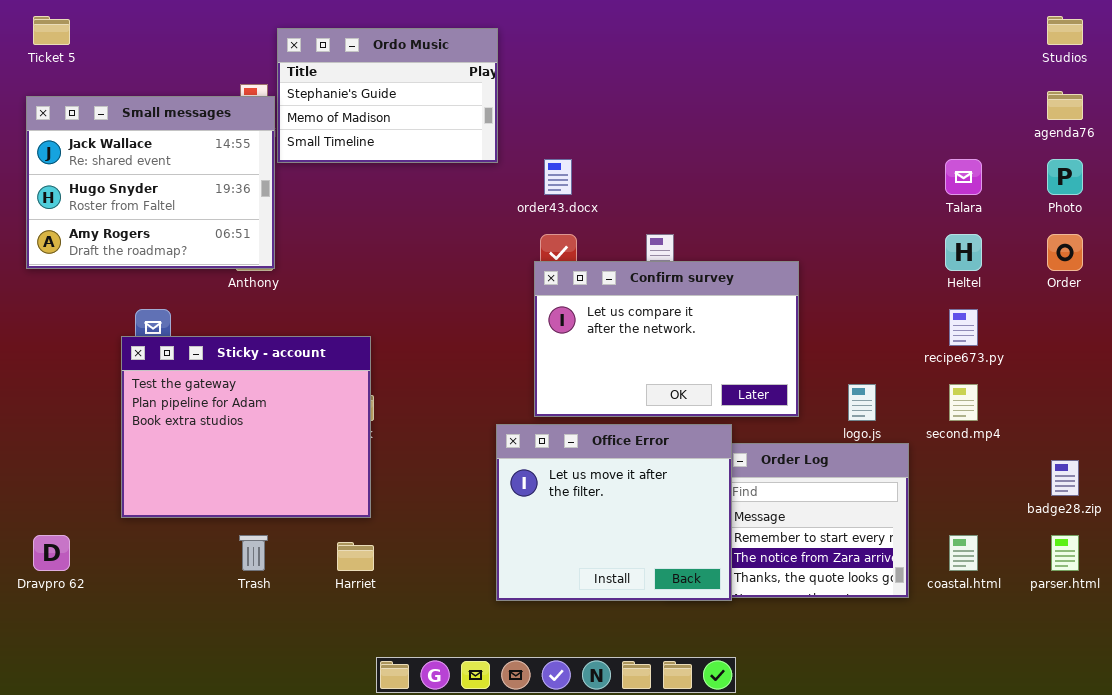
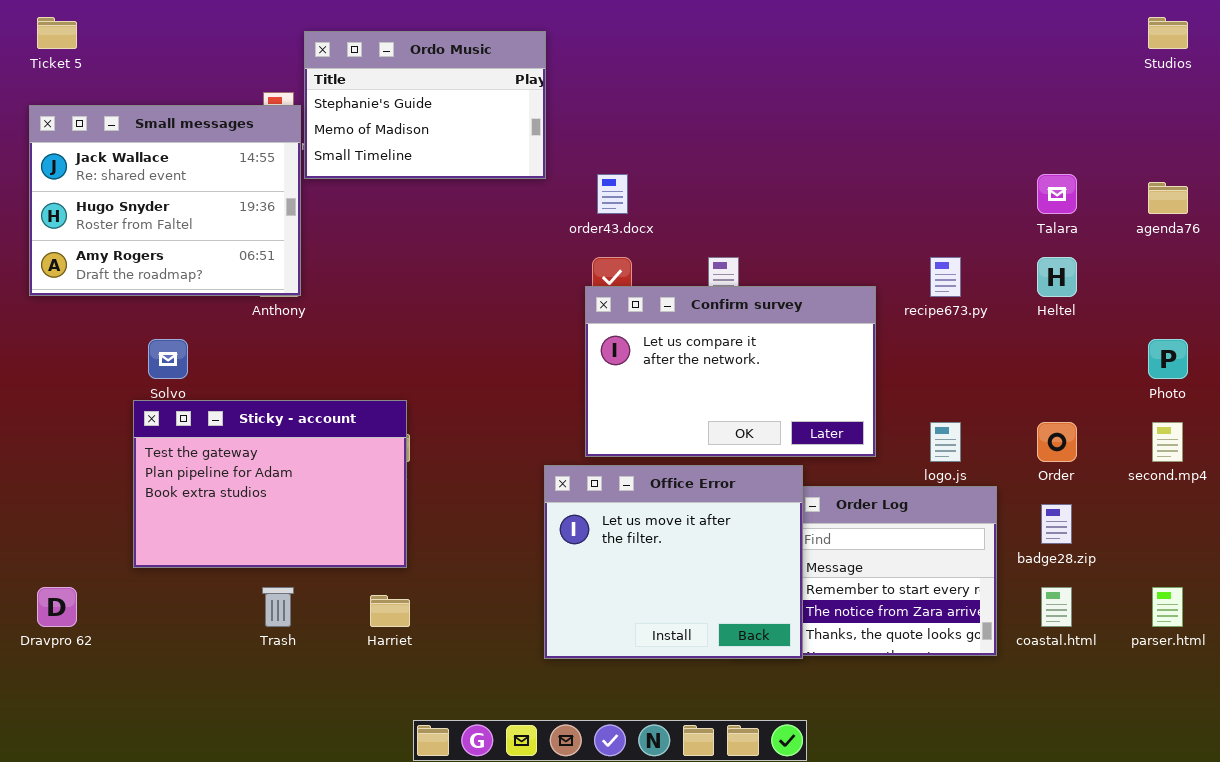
agenda76: [1047,91,1083,120] -> [1148,182,1188,214], moved
Photo: [1047,159,1083,195] -> [1148,339,1188,379], moved
Order: [1047,234,1083,271] -> [1037,422,1077,462], moved
recipe673.py: [949,309,978,346] -> [930,257,961,297], moved
Sticky - account: [121,336,371,518] -> [133,400,407,568], resized
second.mp4: [949,384,978,421] -> [1152,422,1183,462], moved
badge28.zip: [1051,460,1079,496] -> [1041,504,1072,544], moved

